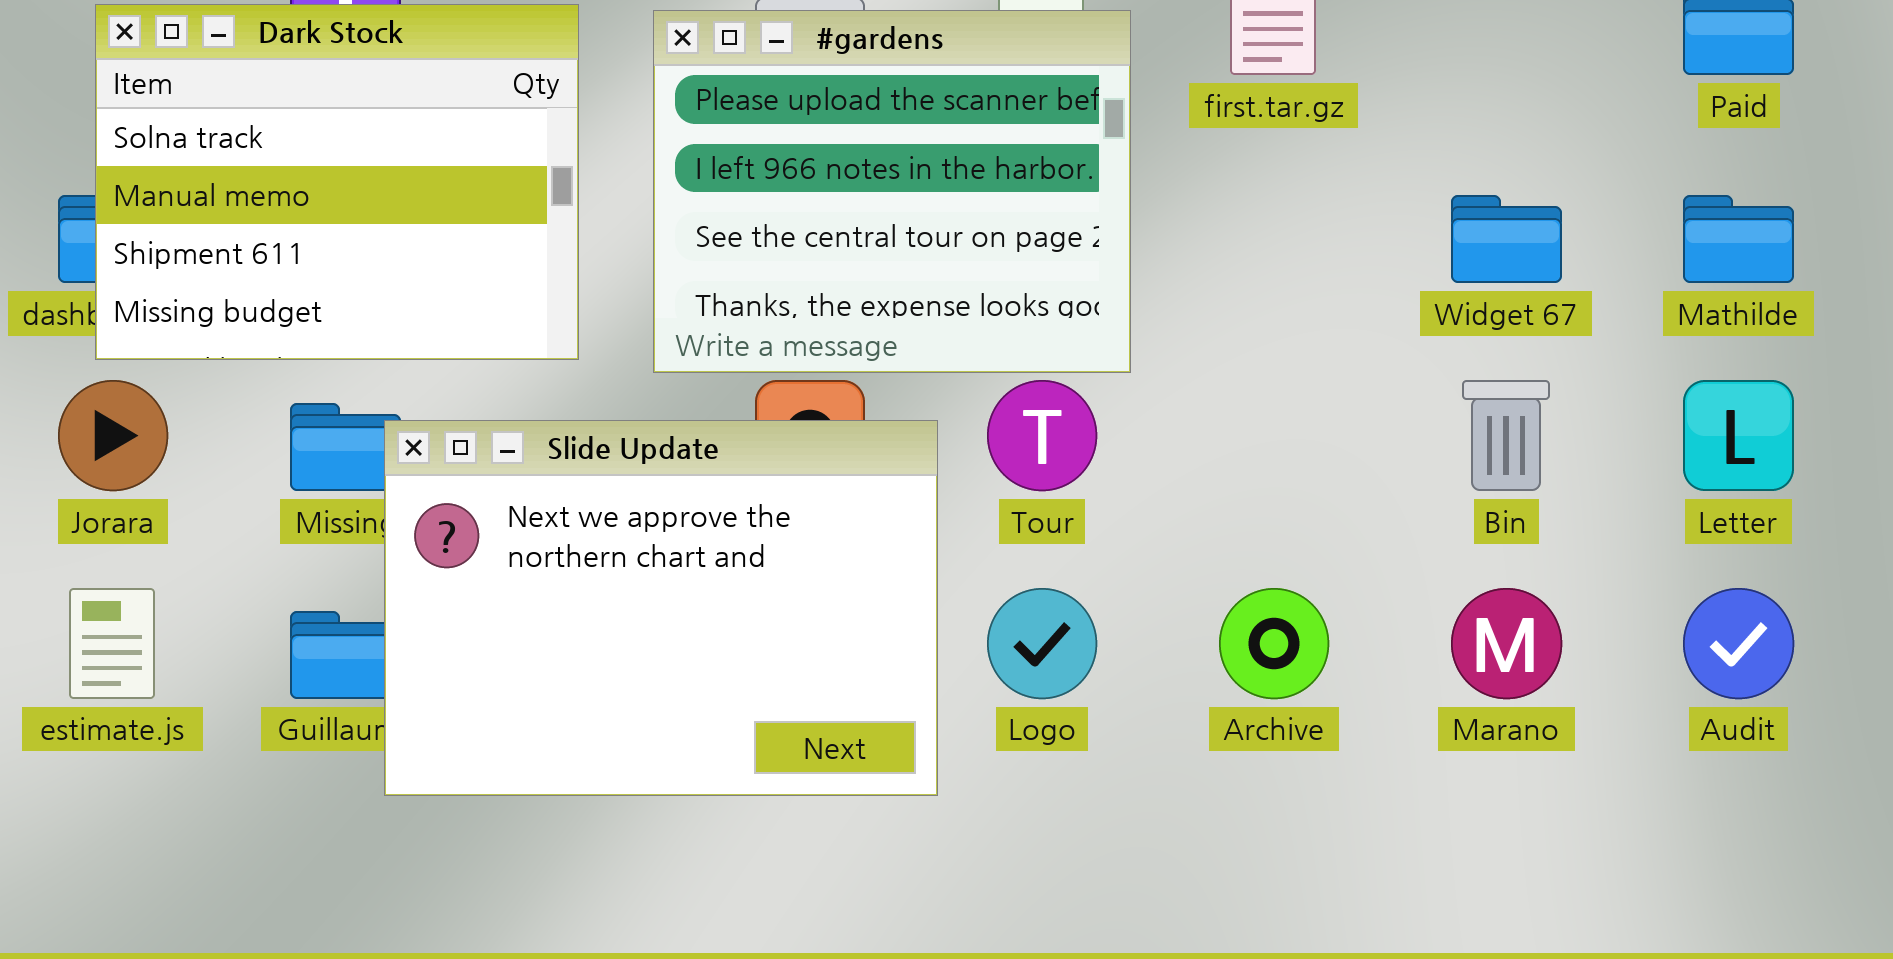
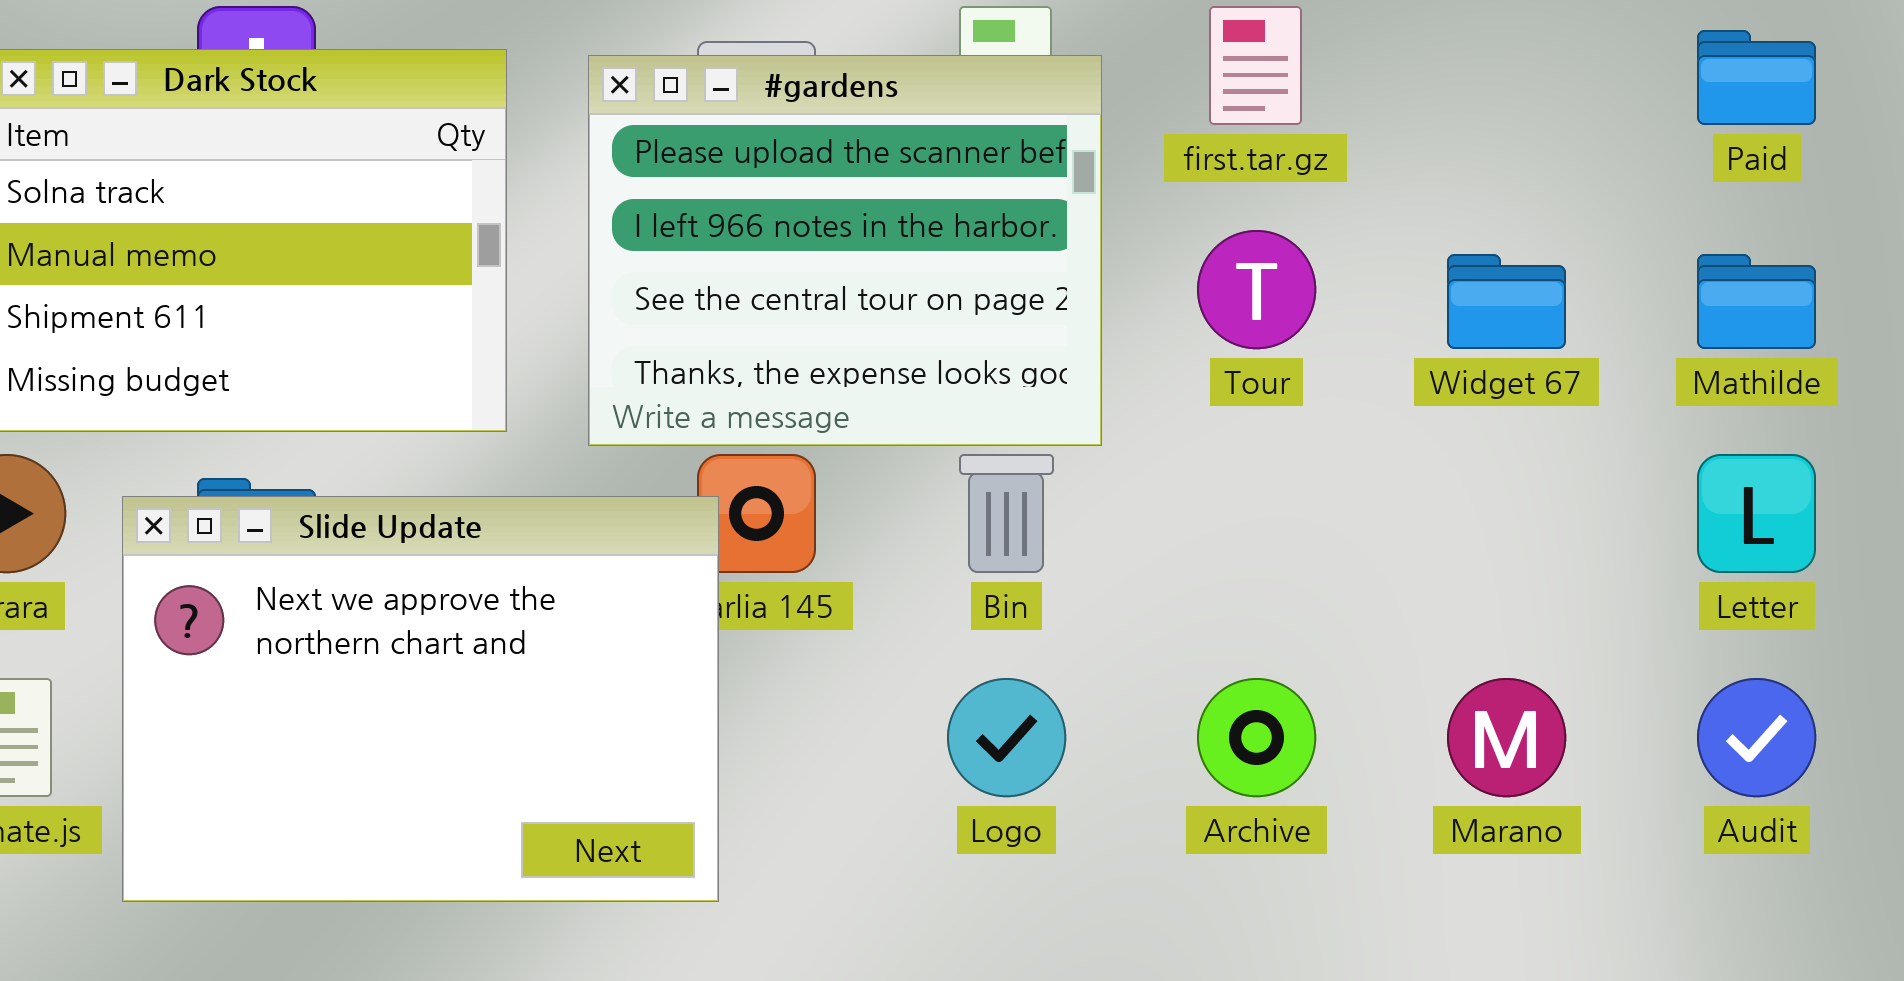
Tour: [987,380,1097,491] -> [1197,230,1316,349], moved
Bin: [1462,380,1550,491] -> [959,454,1054,573], moved
Slide Update: [384,420,938,796] -> [122,496,719,902], moved

